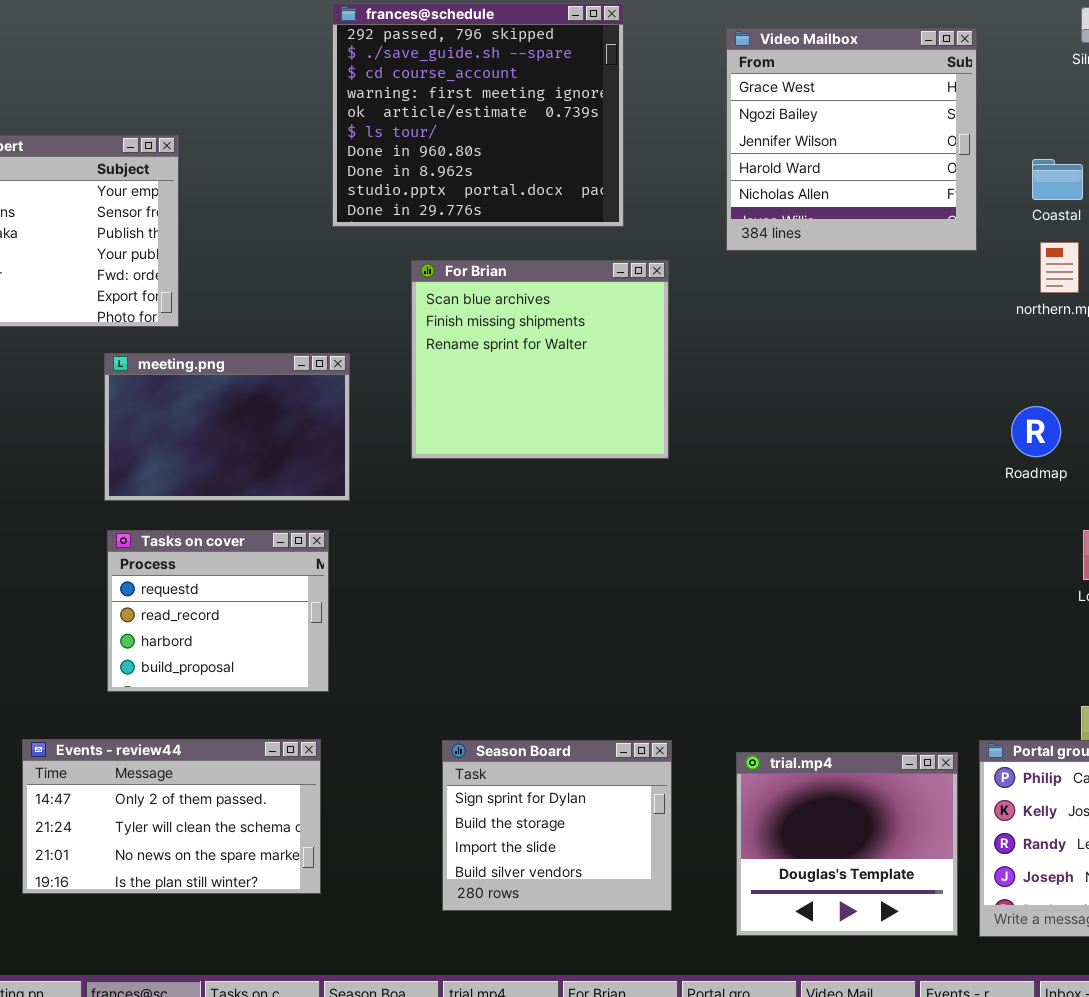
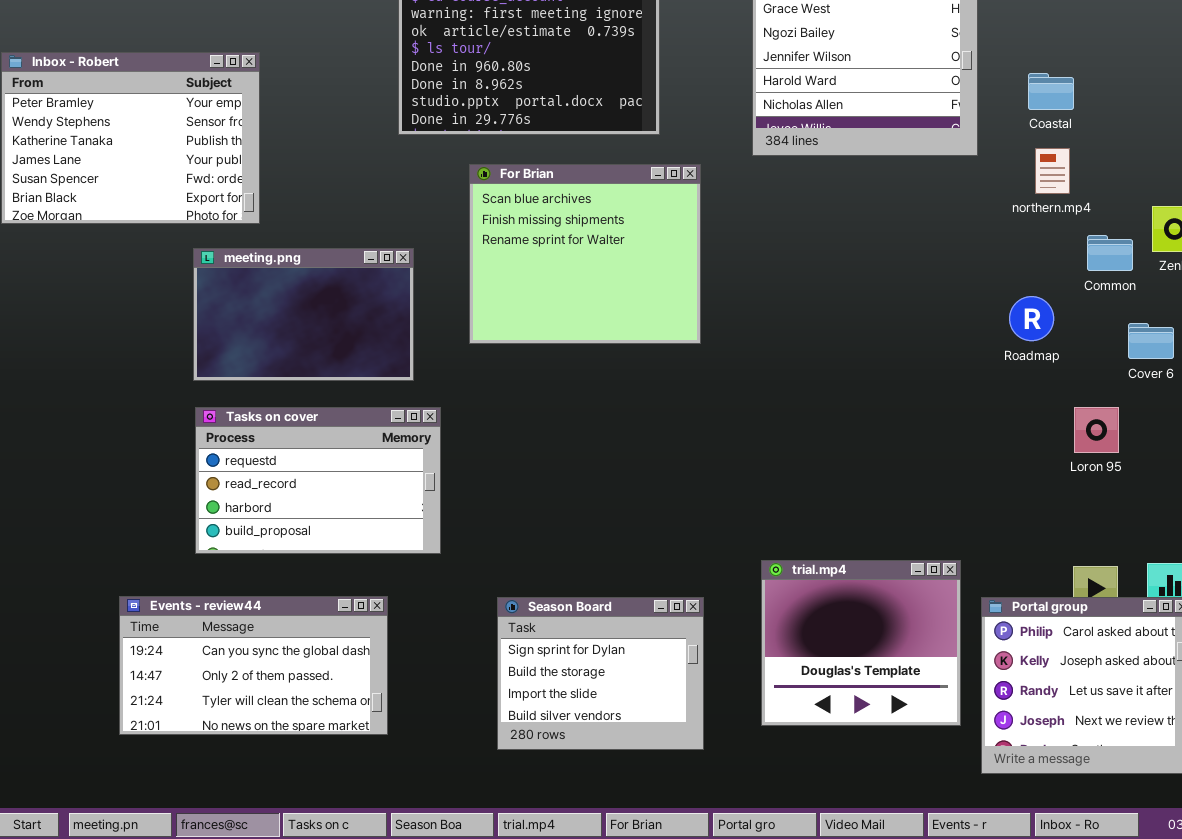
Tasks on cover: [107,530,329,692] -> [195,407,441,554], resized
Events - review44: [22,739,321,894] -> [119,596,388,735], scrolled up 1 row
trial.mp4: [736,752,958,936] -> [761,560,961,726], moved

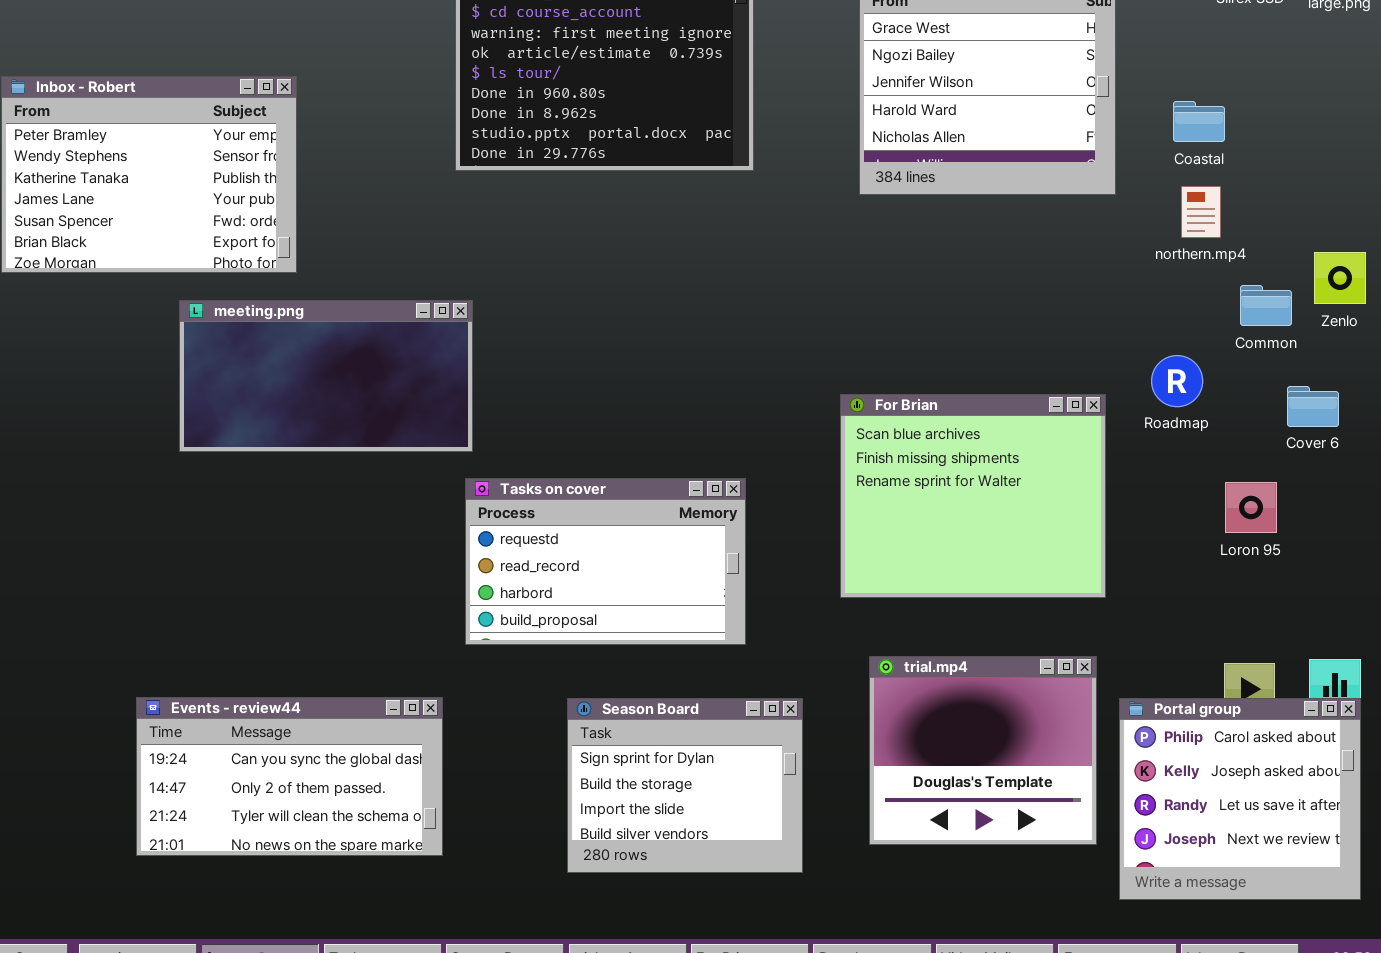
For Brian: [469,164,701,344] -> [840,394,1106,598], moved
meeting.png: [193,248,414,381] -> [179,300,473,452], resized
Tasks on cover: [195,407,441,554] -> [465,478,746,645], moved

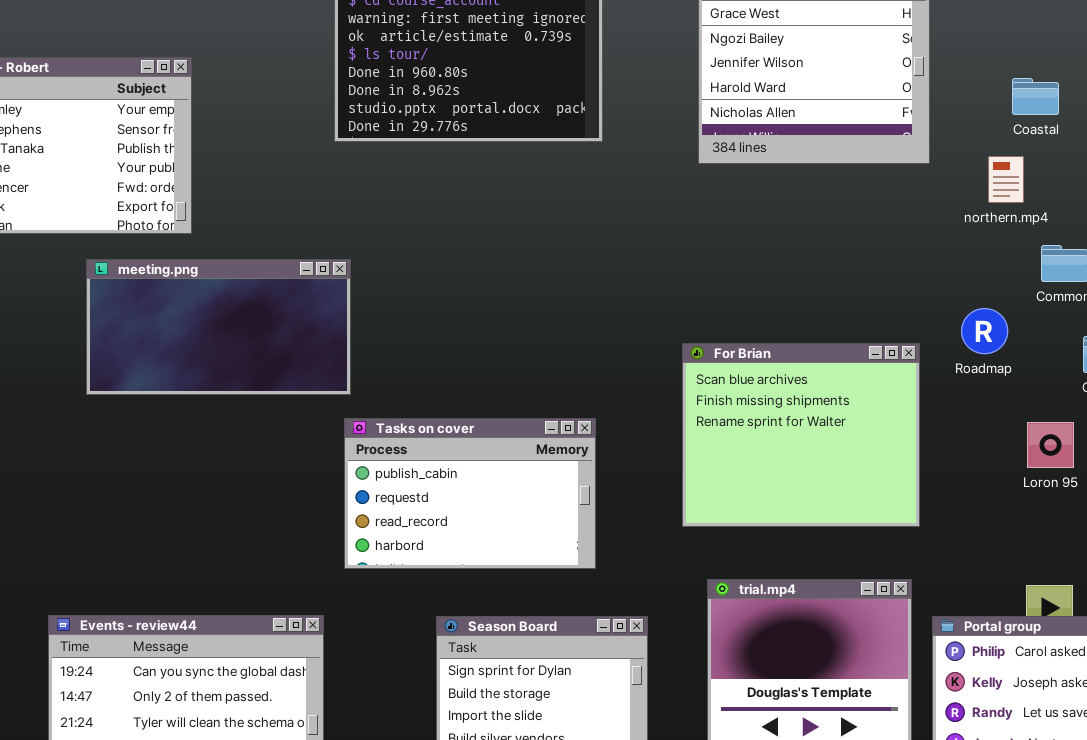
Coastal: [1173,101,1225,142] -> [1012,78,1059,115], moved
Tasks on cover: [465,478,746,645] -> [344,418,596,569], scrolled up 1 row

